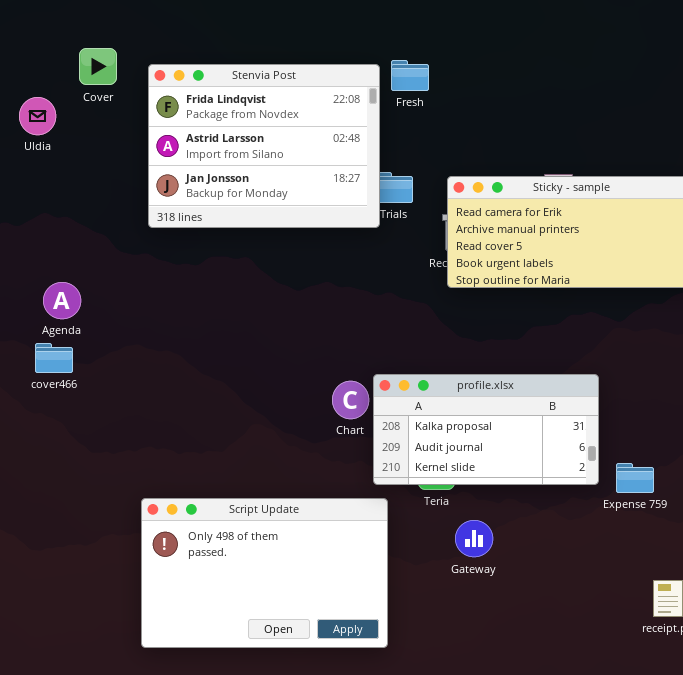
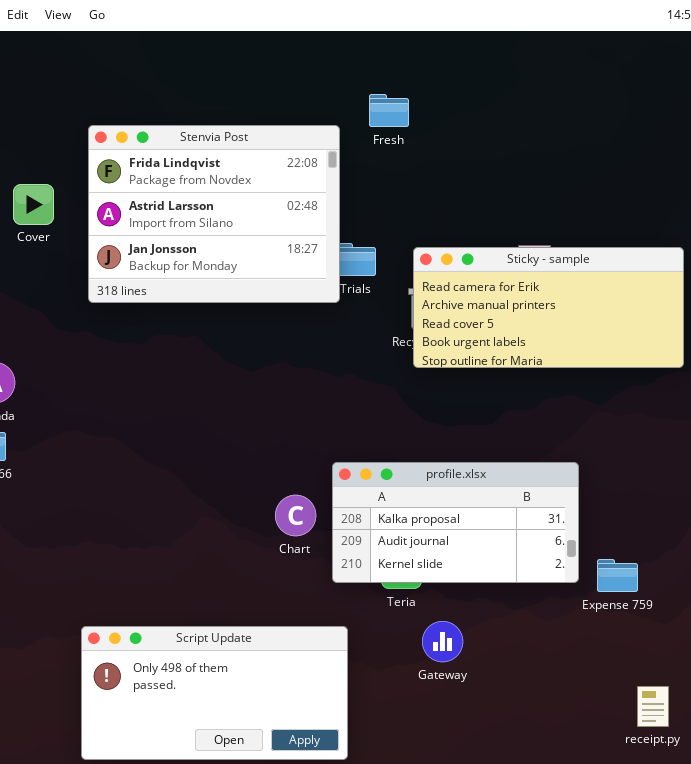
Cover: [79,48,117,85] -> [13,184,54,225], moved
Fresh: [391,60,429,91] -> [369,94,409,127], moved
Chart: [332,381,369,419] -> [275,495,316,536], moved
Script Update: [141,498,388,648] -> [81,626,348,760], resized

